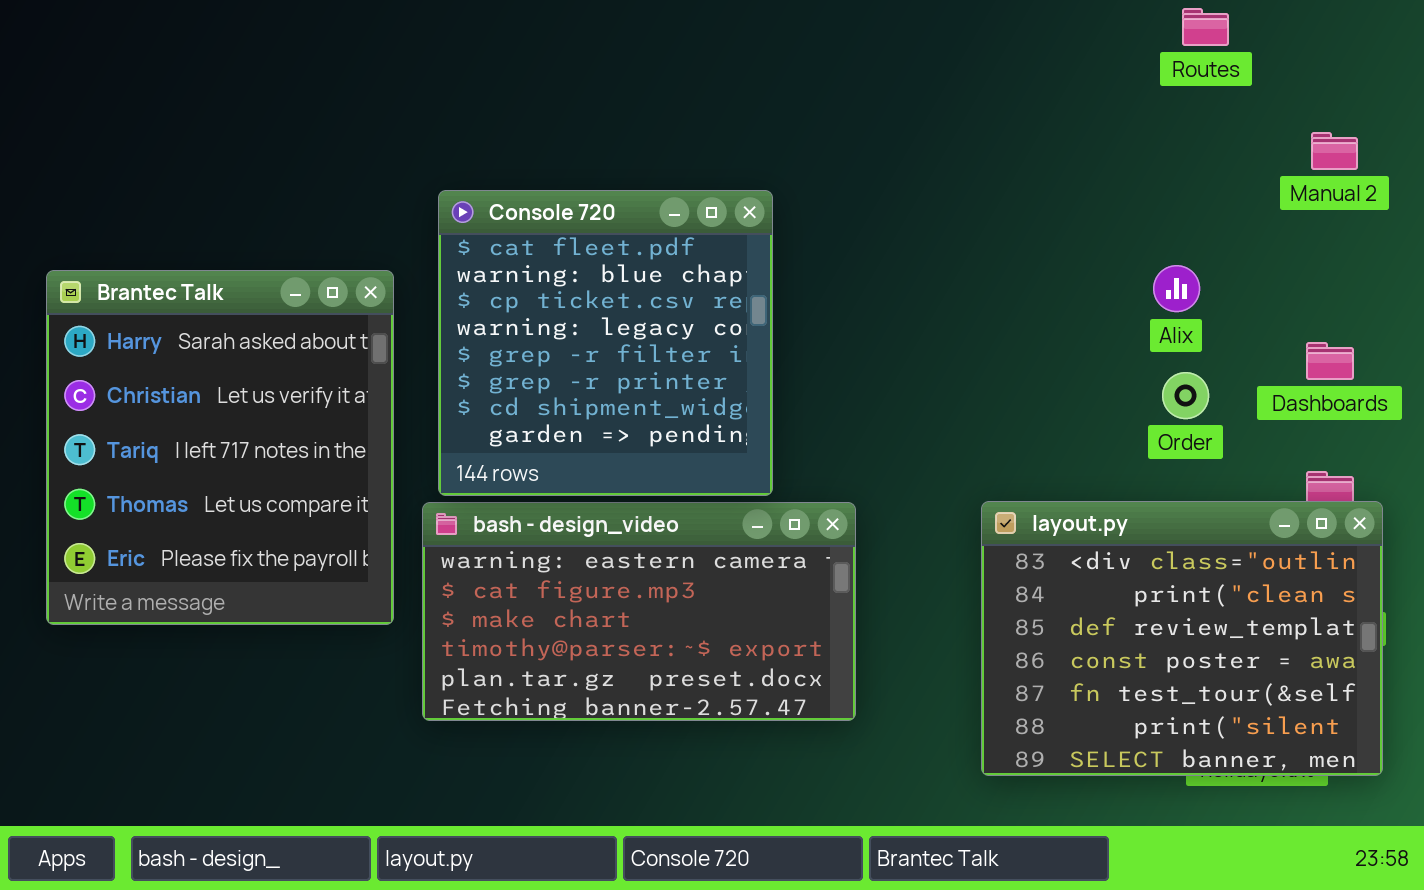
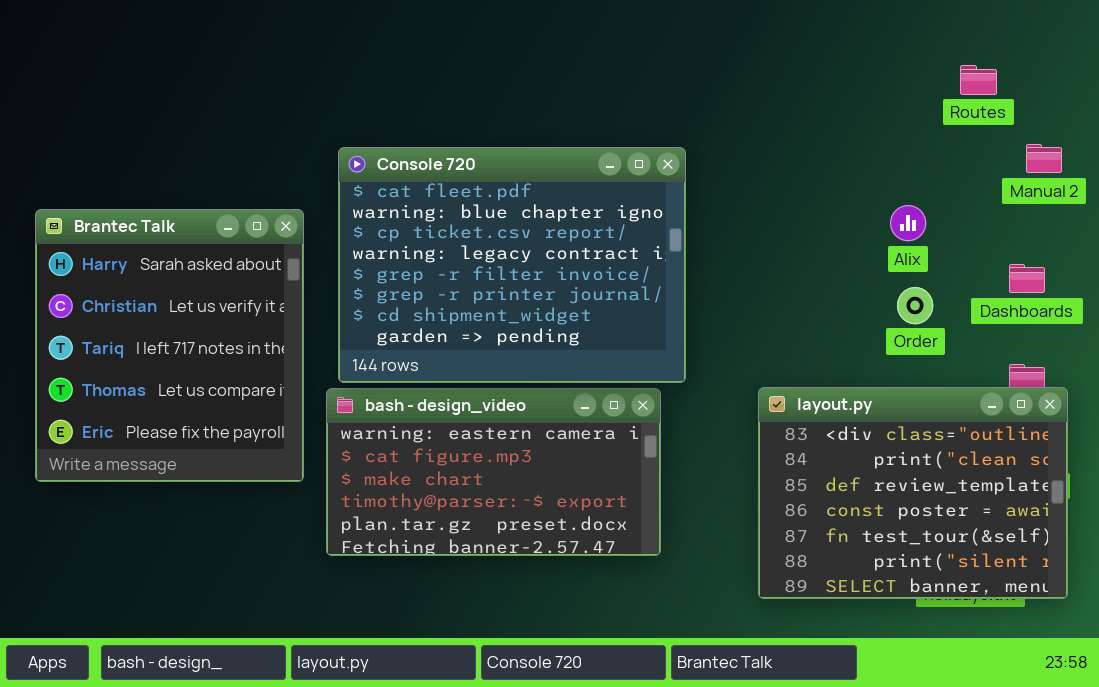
Routes: [1182,8,1229,46] -> [960,65,997,95], moved
Manual 2: [1311,132,1358,170] -> [1026,144,1062,173], moved
Console 720: [438,190,773,496] -> [338,147,686,383], resized

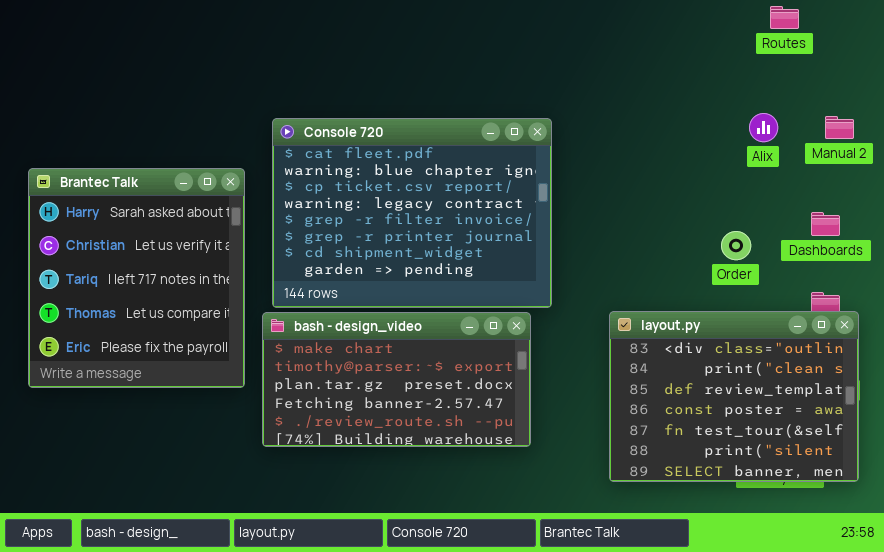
Routes: [960,65,997,95] -> [770,6,799,29], moved
Alix: [890,205,926,241] -> [749,113,778,142], moved
bash - design_video: [326,388,661,556] -> [262,312,531,447], scrolled down 2 rows

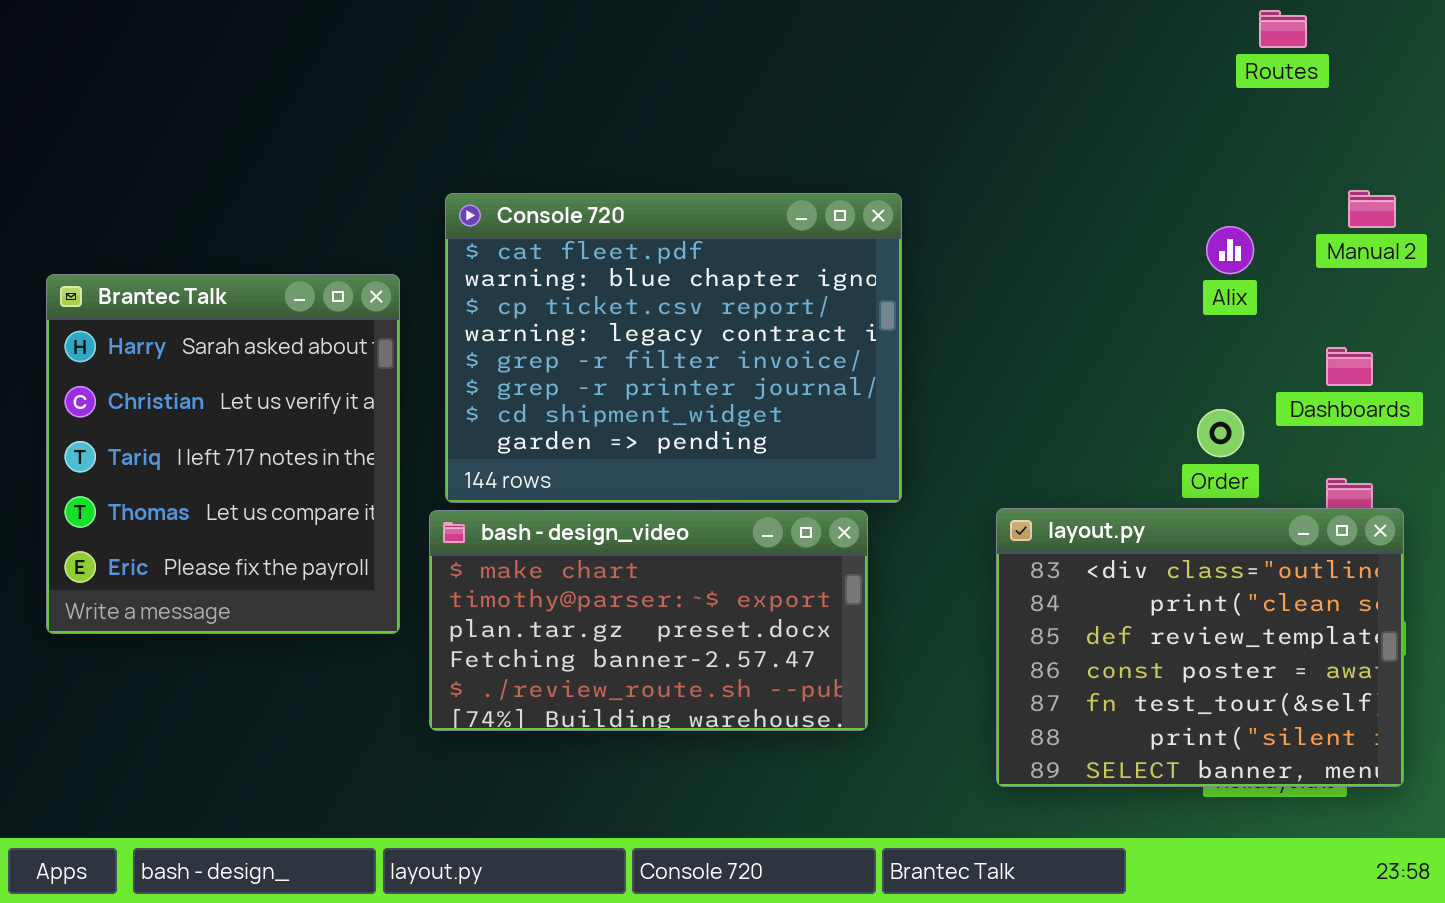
Alix: [749,113,778,142] -> [1206,226,1254,274], moved
Order: [721,231,751,260] -> [1197,409,1244,457], moved

